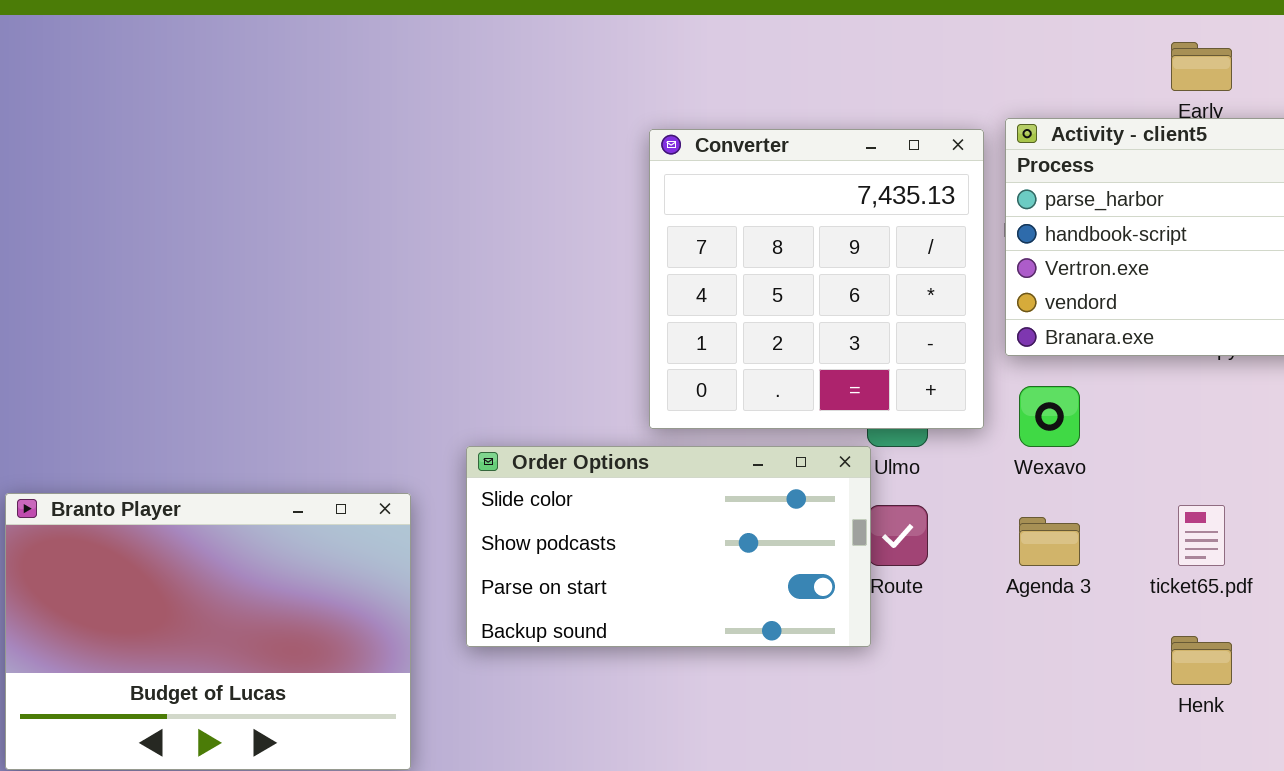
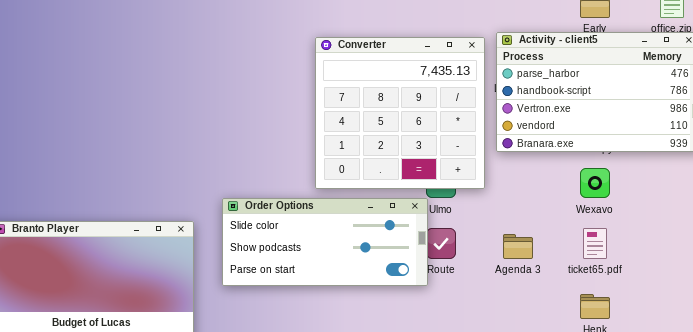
Wexavo: [1019,386,1080,447] -> [580,168,610,198], moved
Order Options: [466,446,871,647] -> [222,198,428,286], resized

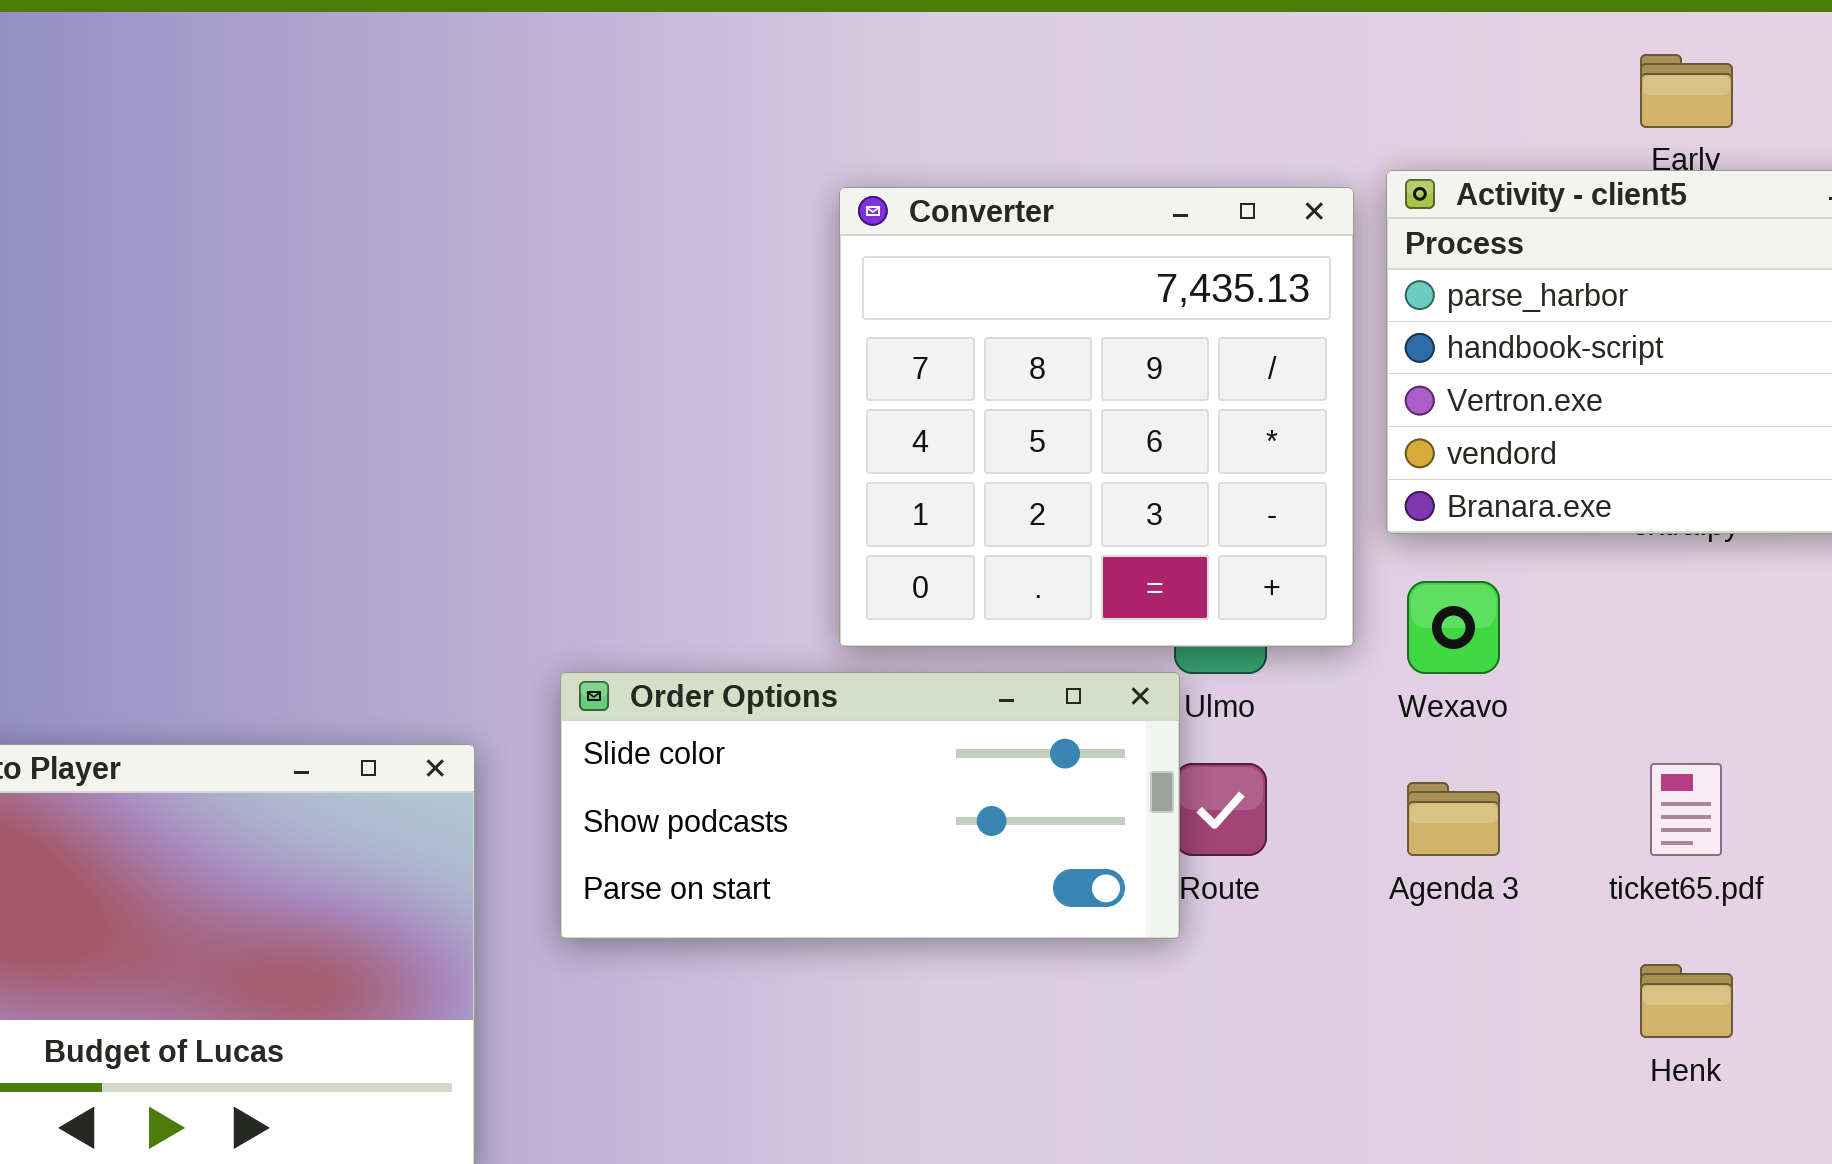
Wexavo: [580,168,610,198] -> [1407,581,1500,674], moved

